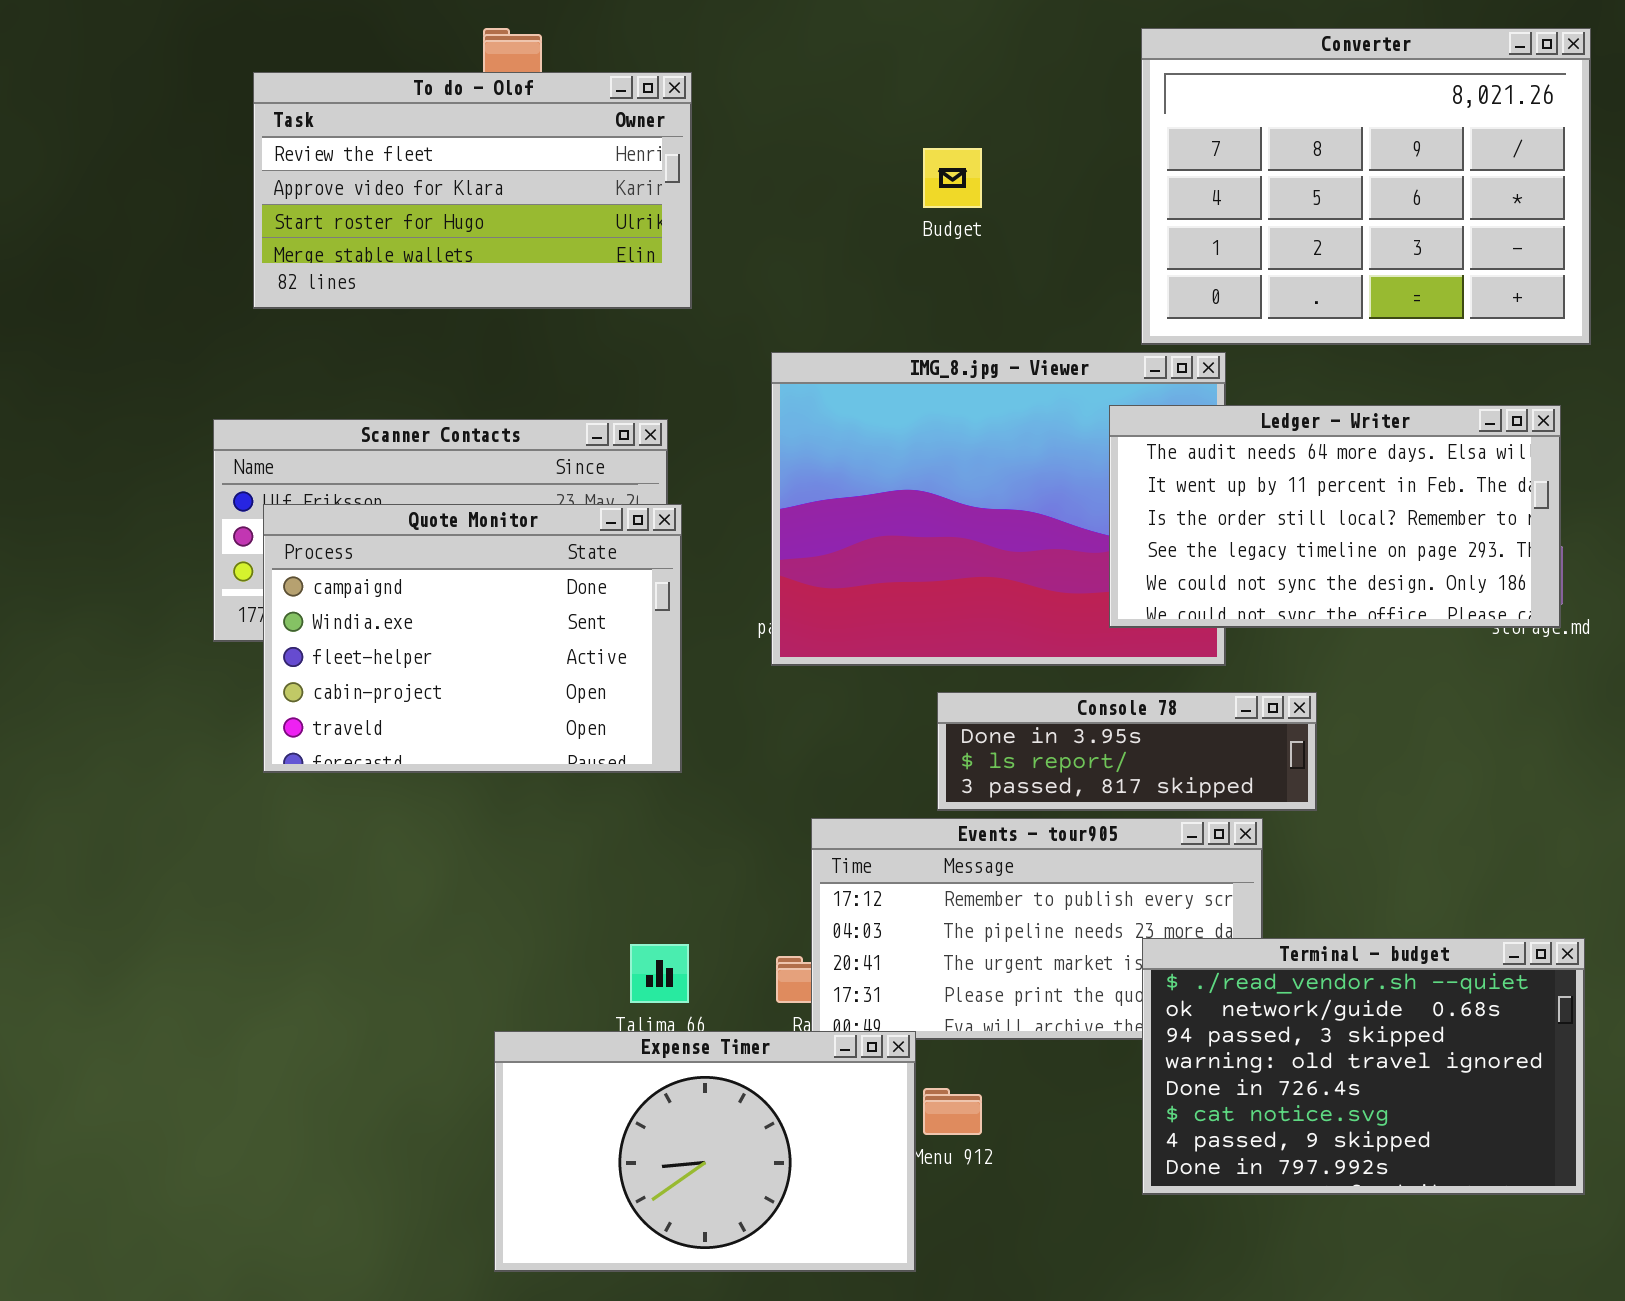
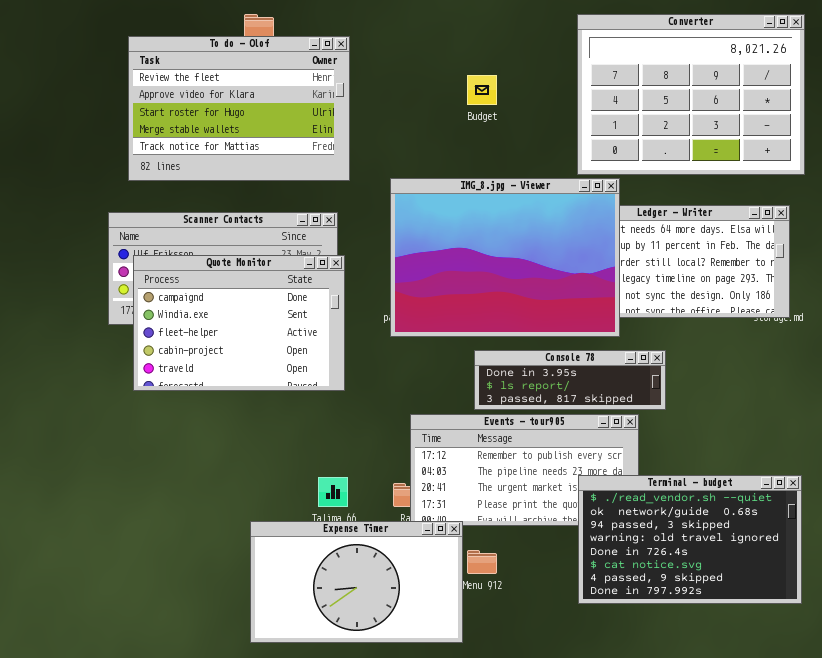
To do - Olof: [253,72,692,309] -> [128,36,350,181], resized
IMG_8.jpg - Viewer: [771,352,1226,666] -> [390,178,620,337], raised

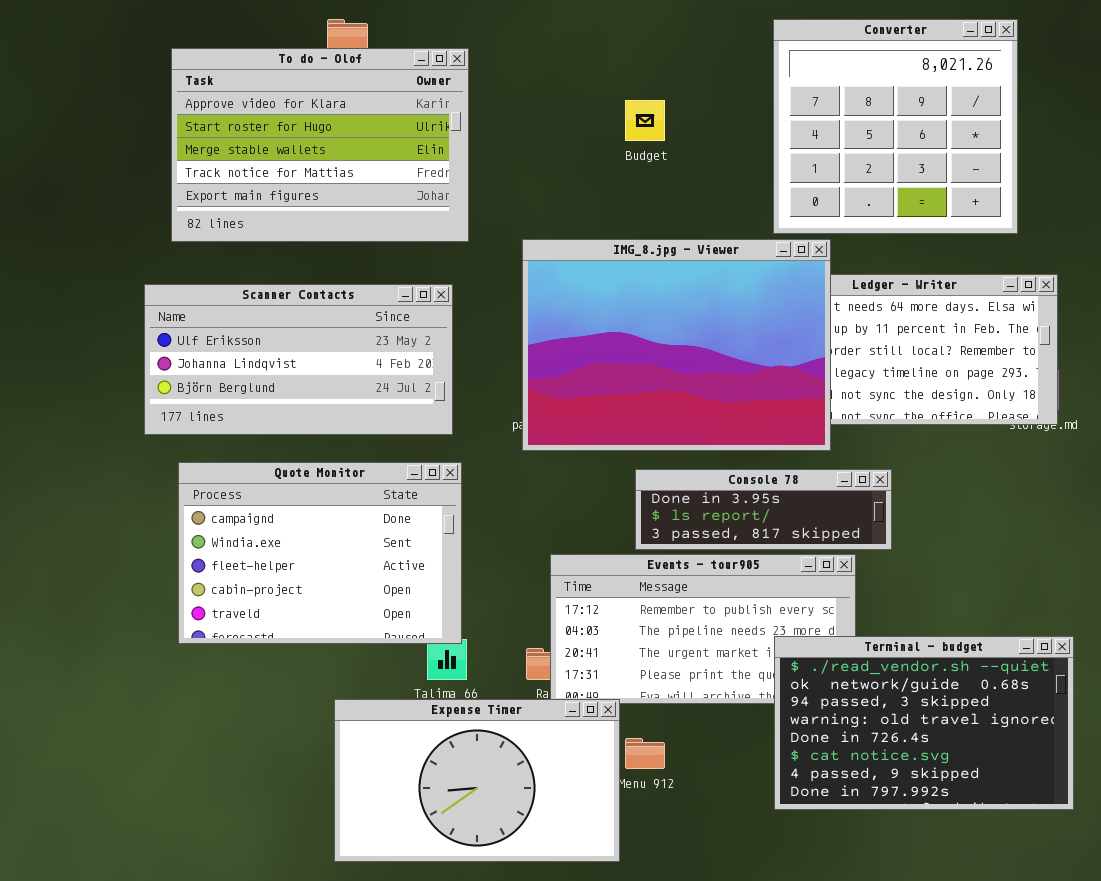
Converter: [577,14,805,175] -> [773,19,1018,234], resized
To do - Olof: [128,36,350,181] -> [171,48,469,242], scrolled down 1 row
Quote Monitor: [133,255,345,391] -> [178,462,462,644], moved

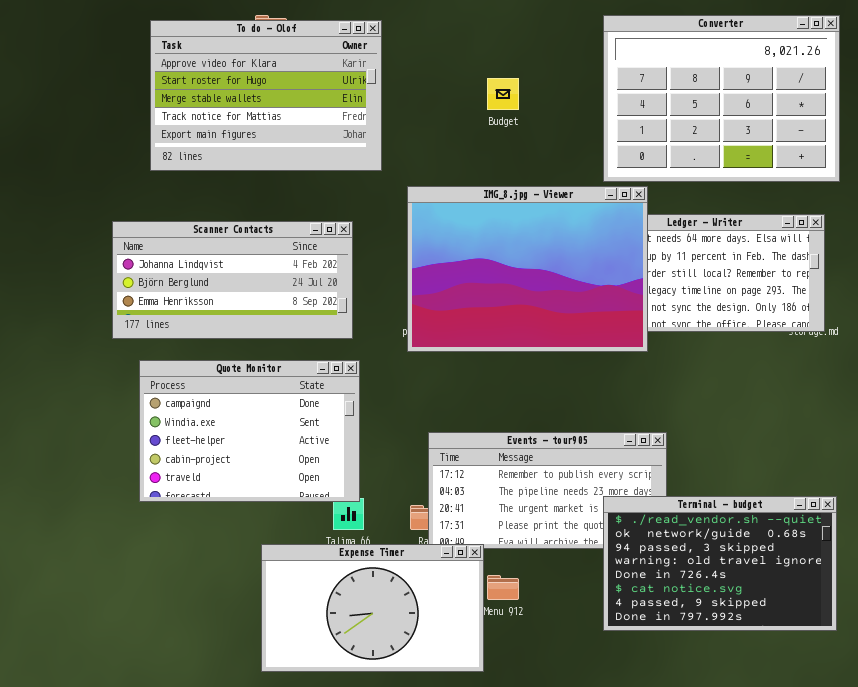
Converter: [773,19,1018,234] -> [603,15,840,182], resized
To do - Olof: [171,48,469,242] -> [150,20,382,171], moved
Scanner Contacts: [144,284,453,435] -> [112,221,353,339], scrolled down 1 row
Console 78: [635,469,892,550] -> none, closed

